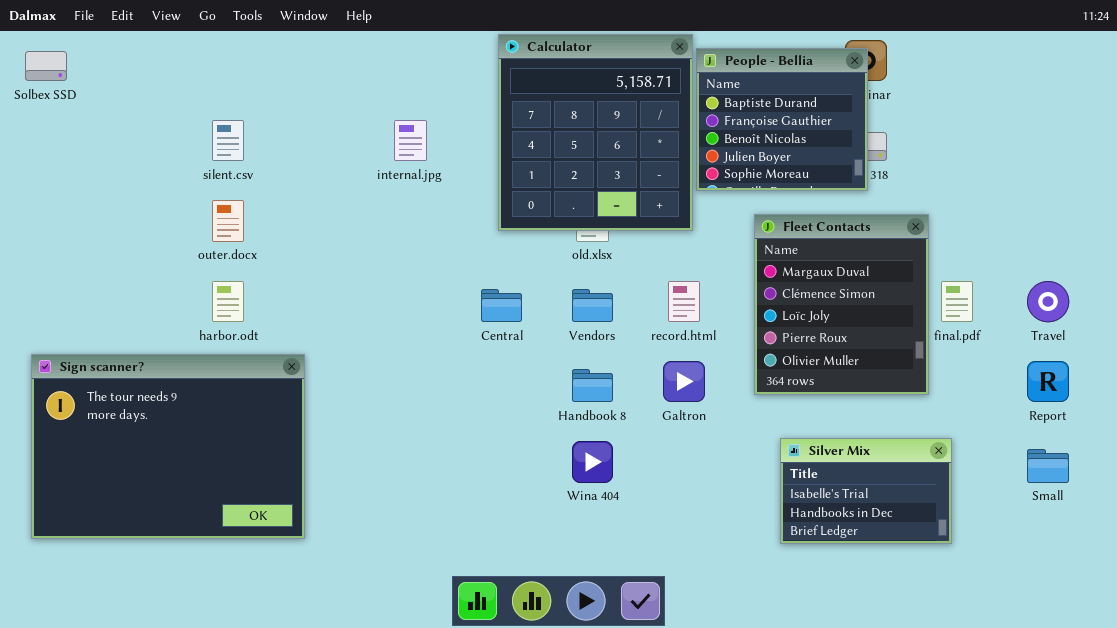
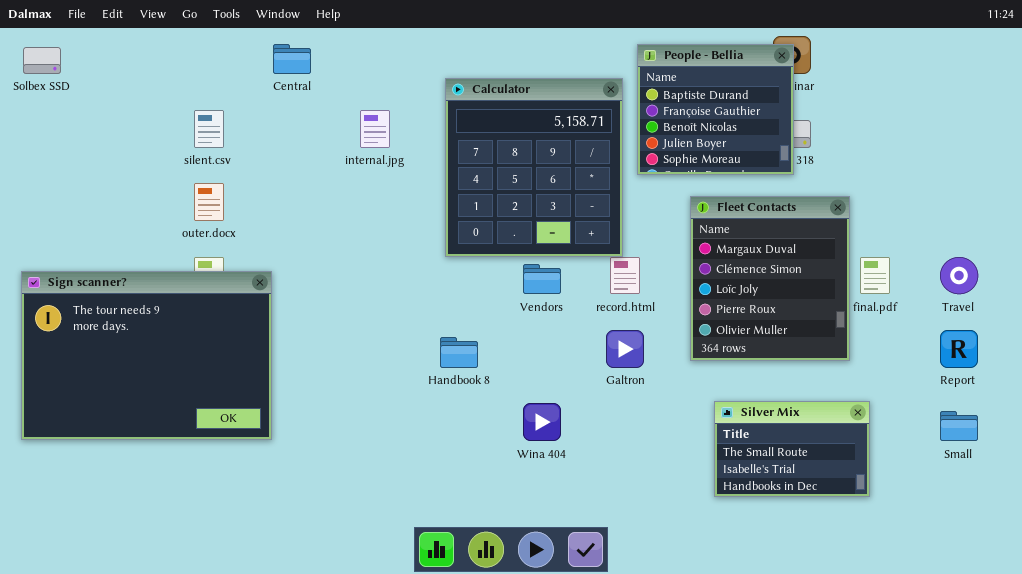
Calculator: [498,34,693,231] -> [445,78,623,257], moved
Central: [481,289,522,322] -> [273,44,311,74], moved
Sign scanner?: [31,354,305,539] -> [21,271,272,440], moved
Handbook 8: [572,369,613,402] -> [440,337,478,368], moved
Silver Mix: [780,438,952,544] -> [714,401,870,497], scrolled up 1 row

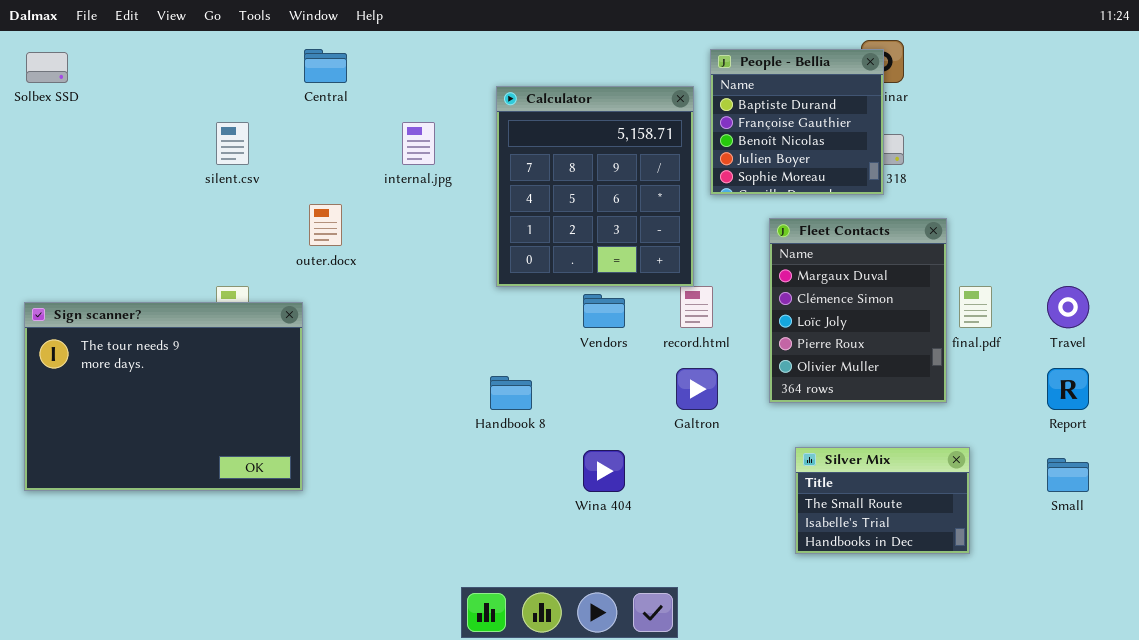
outer.docx: [194,183,224,221] -> [309,204,342,246], moved

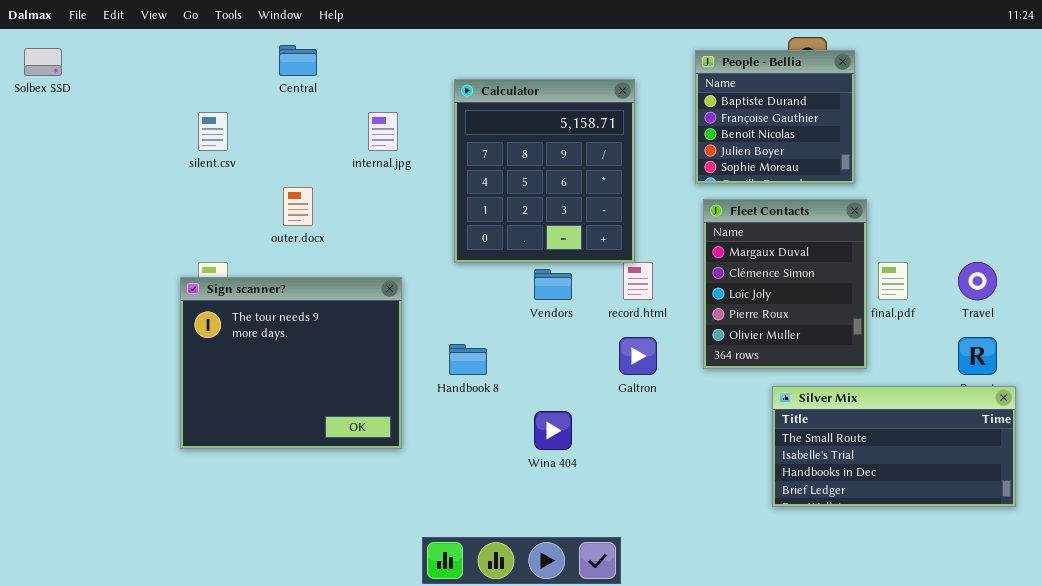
People - Bellia: [710,49,884,195] -> [695,50,855,184], moved
Sign scanner?: [24,302,303,491] -> [180,277,402,449], moved, resized
Silver Mix: [795,447,970,554] -> [772,386,1016,507], moved, resized

